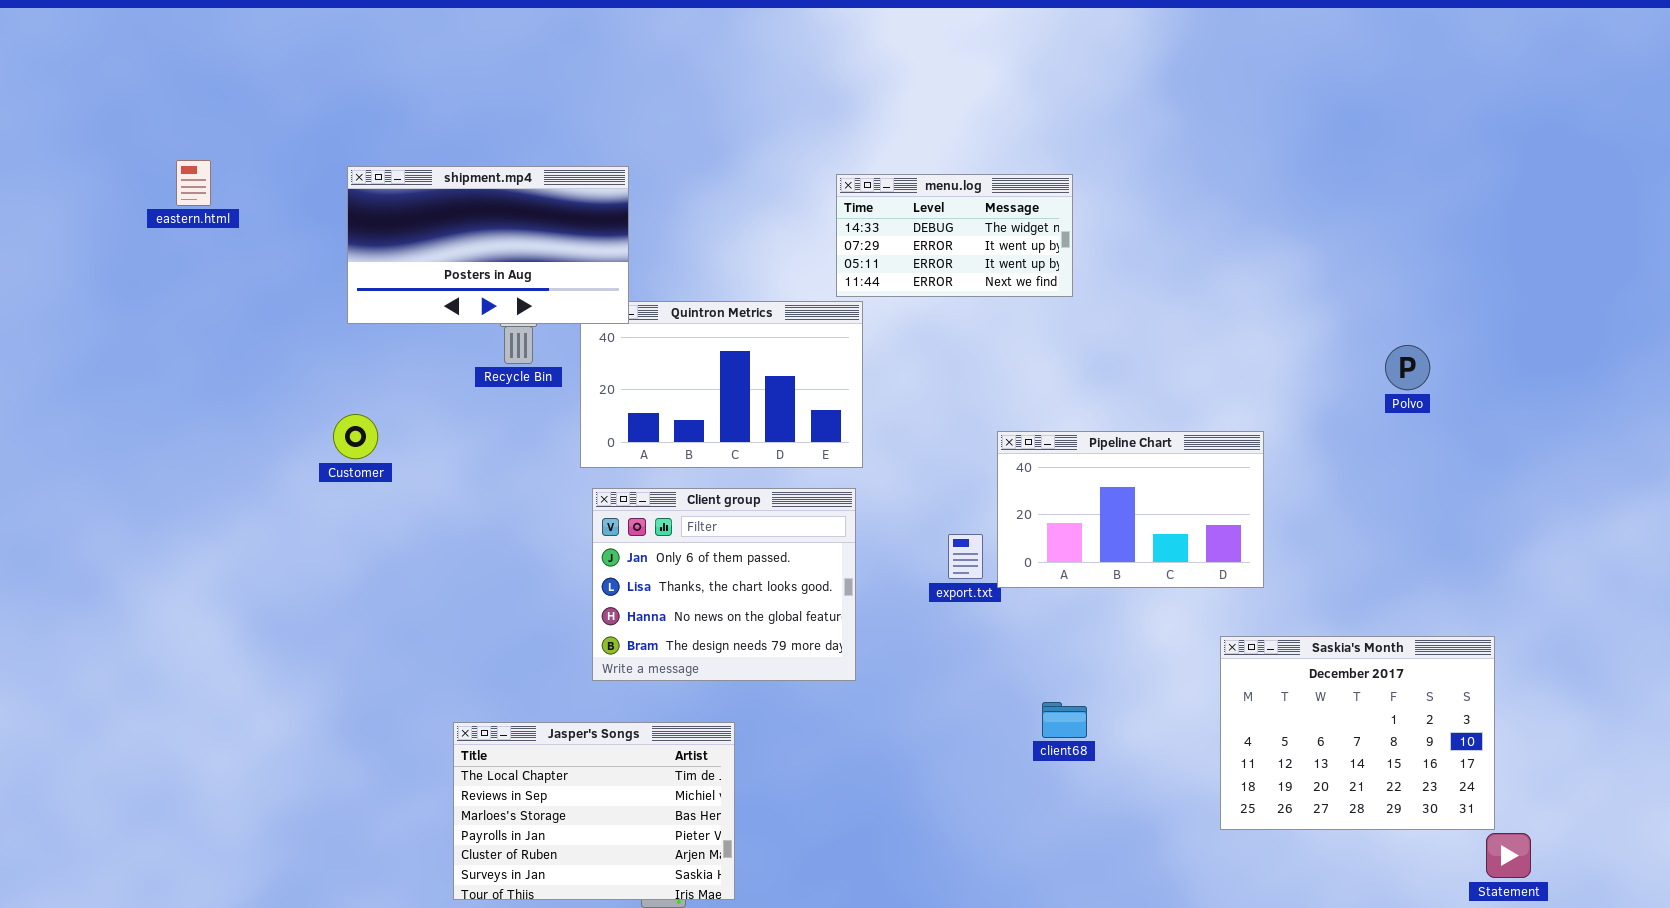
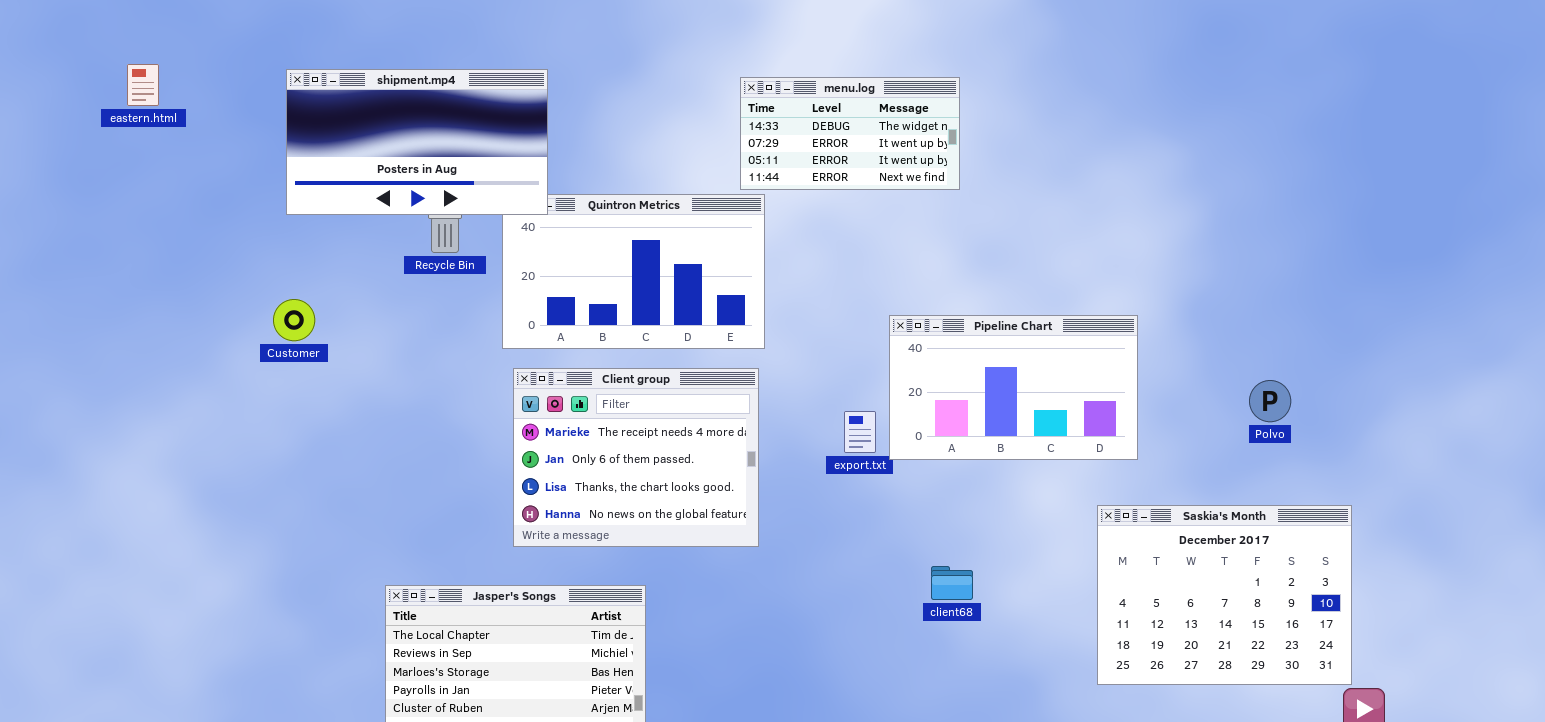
Polvo: [1385,345,1430,390] -> [1249,380,1291,422], moved
Client group: [592,488,856,681] -> [513,368,759,547], scrolled up 1 row

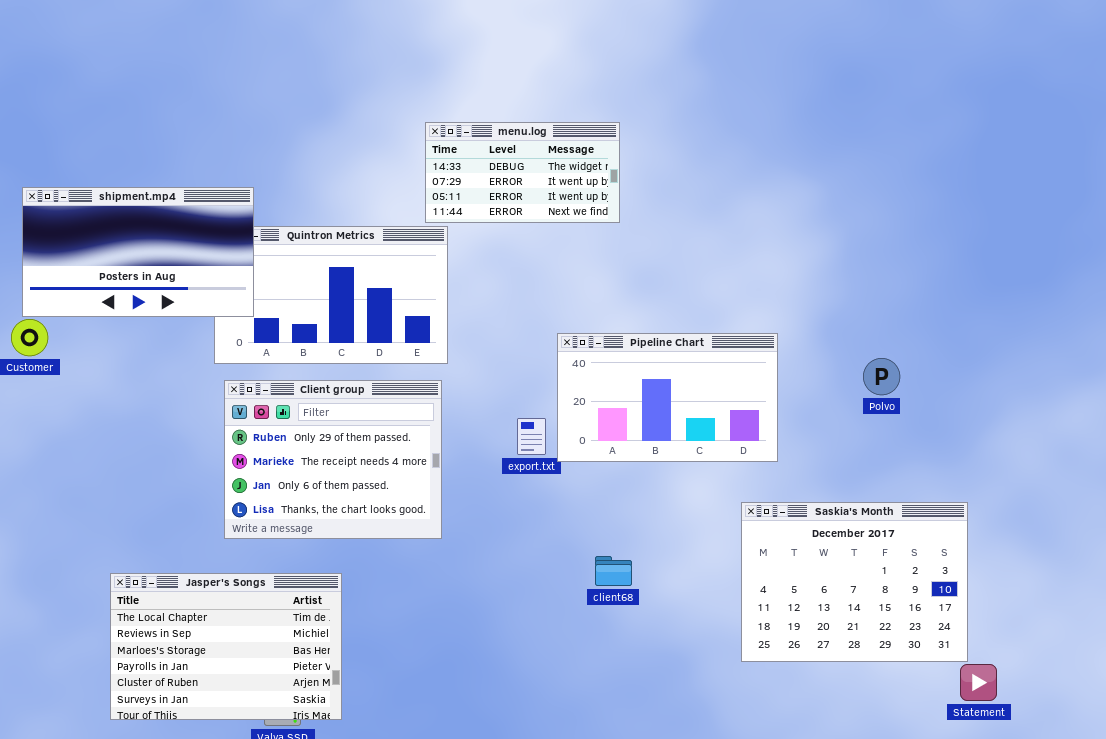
shipment.mp4: [286,69,548,215] -> [22,187,254,317], moved
Client group: [513,368,759,547] -> [224,380,442,539], scrolled up 1 row
Polvo: [1249,380,1291,422] -> [863,358,900,395], moved

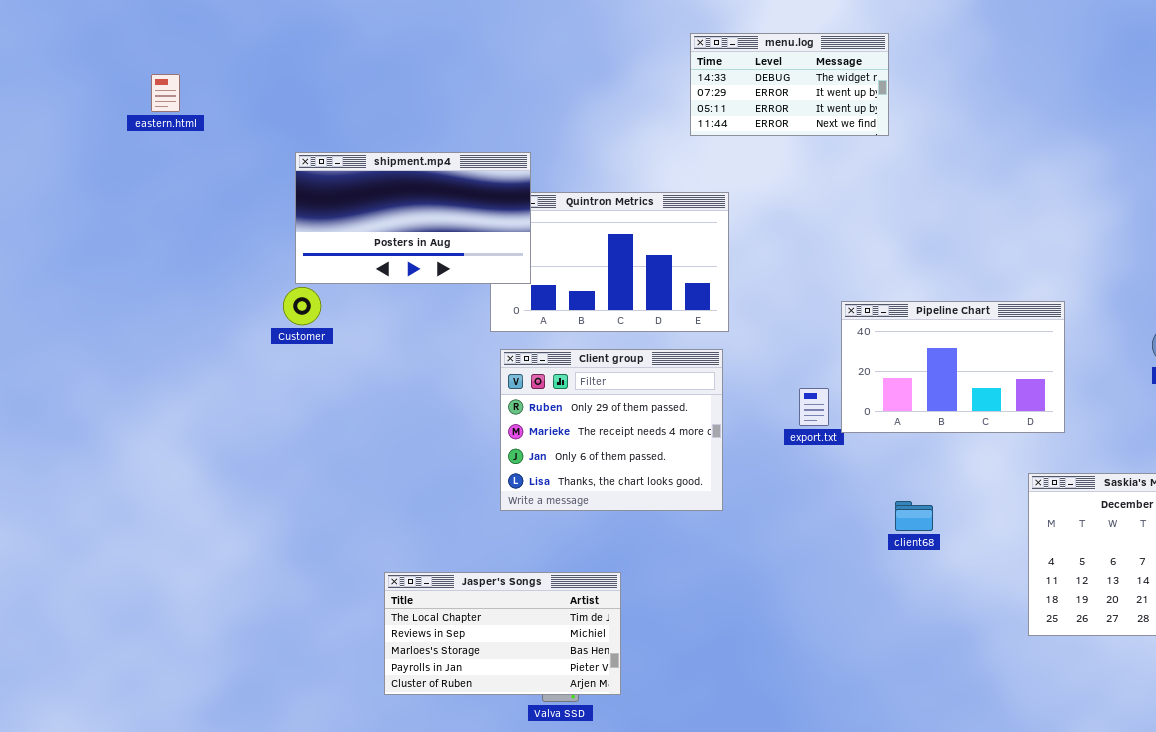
menu.log: [425,122,620,223] -> [690,33,889,136], moved
client68: [595,556,632,586] -> [895,501,933,531], moved
Jasper's Songs: [110,573,342,720] -> [384,572,621,695], resized

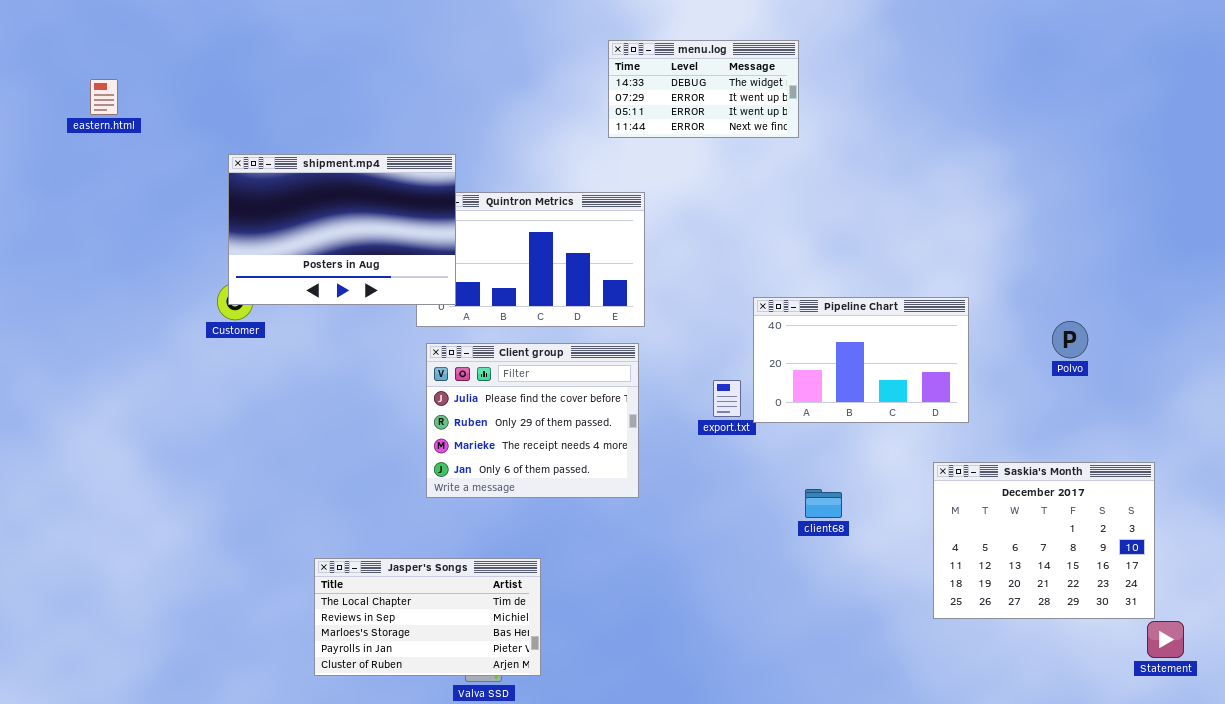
shipment.mp4: [295,152,531,284] -> [228,154,456,305], resized
Client group: [500,349,723,511] -> [426,343,639,498], scrolled up 1 row

